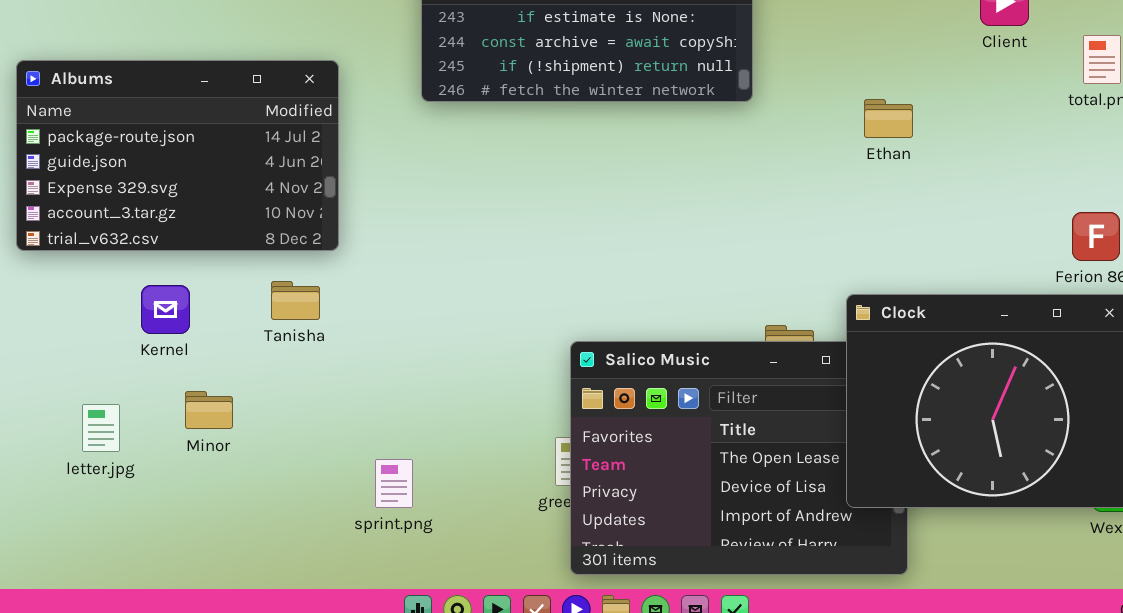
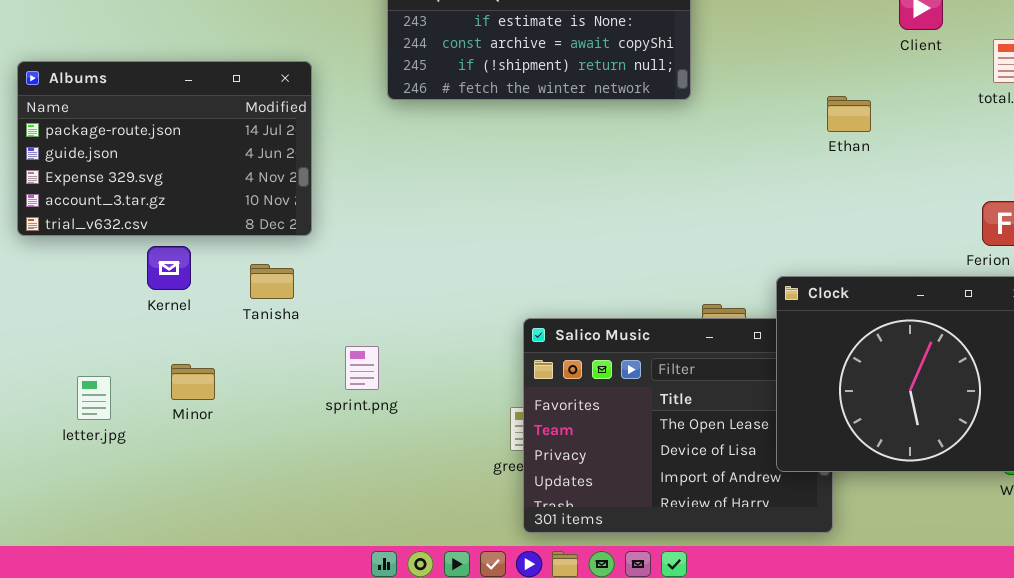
Ethan: [864,99,913,138] -> [827,96,871,132], moved
Kernel: [141,285,190,334] -> [147,246,191,290], moved
sprint.png: [375,459,413,508] -> [345,346,379,390], moved

